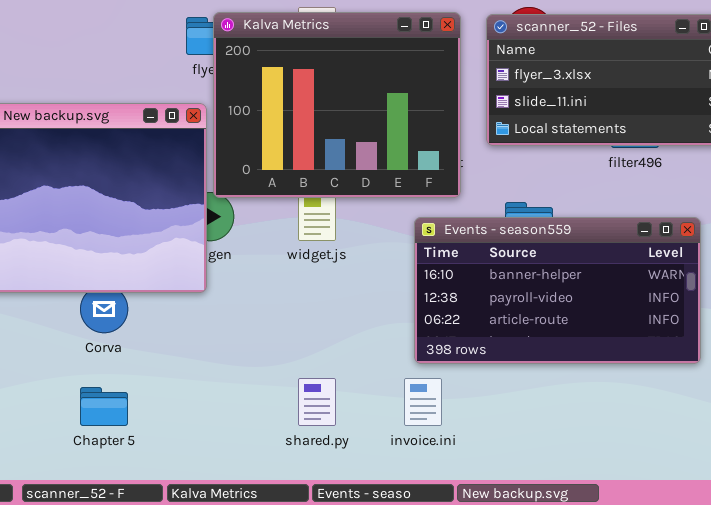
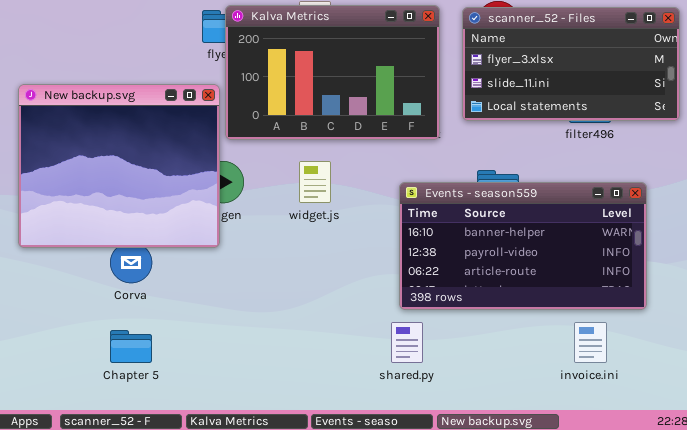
Kalva Metrics: [213,12,461,198] -> [225,5,440,140], resized
shared.py: [298,378,336,426] -> [391,322,423,363], moved
invoice.ini: [404,378,442,426] -> [574,322,607,363], moved

